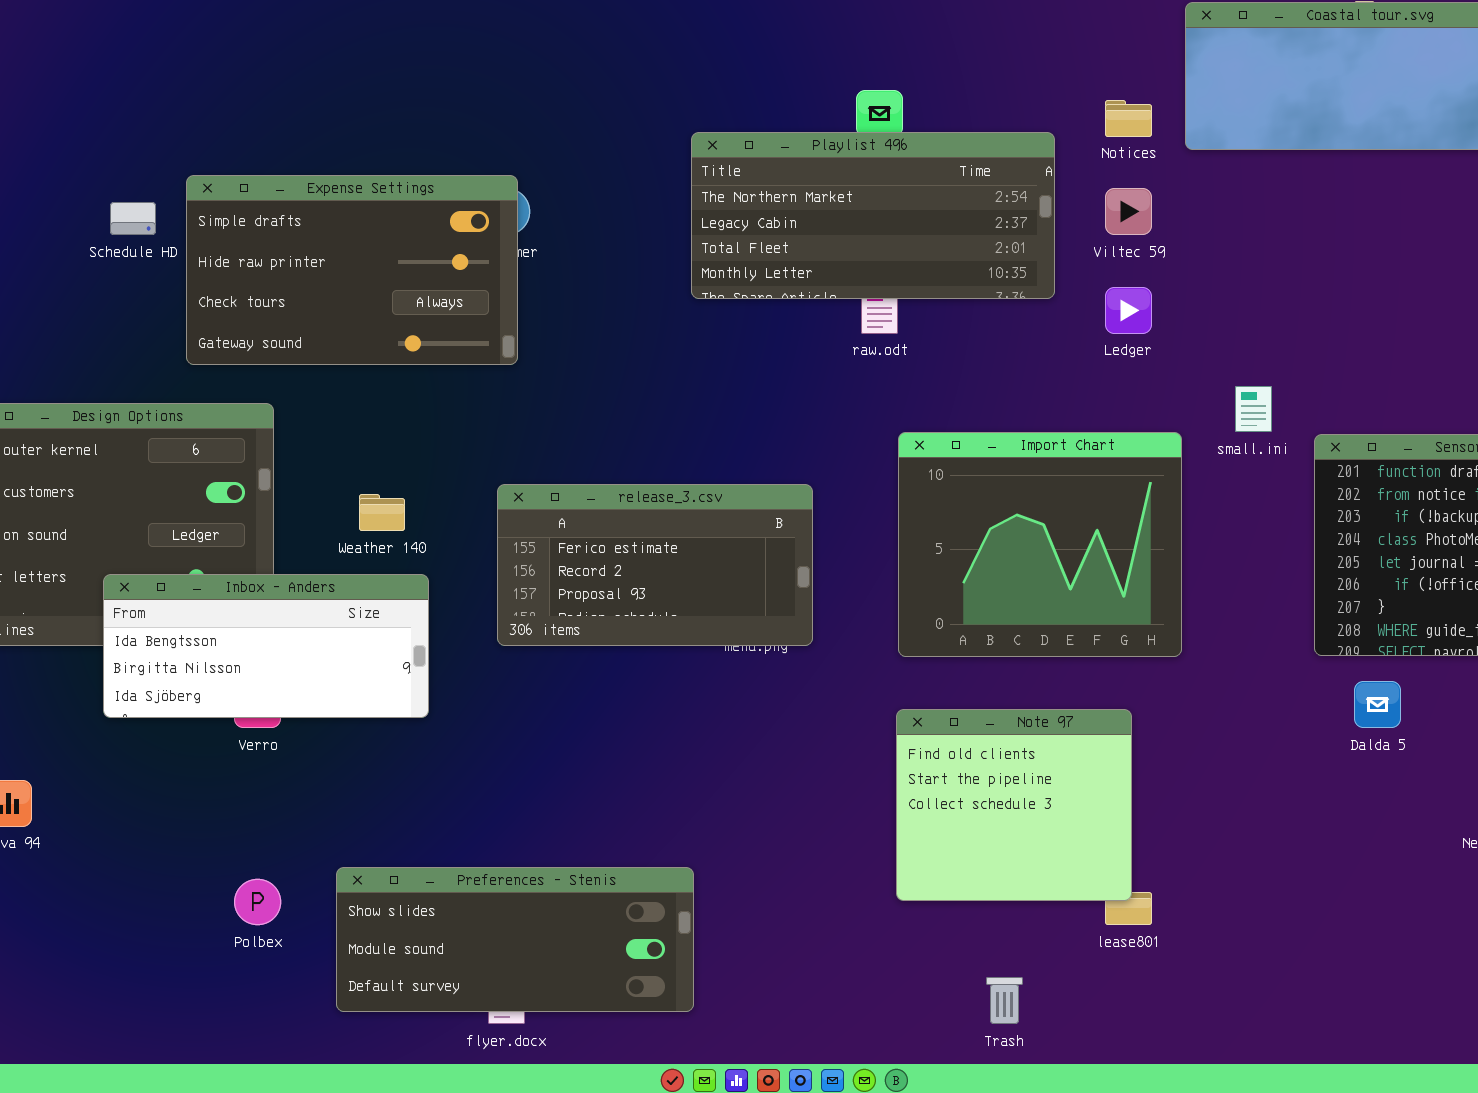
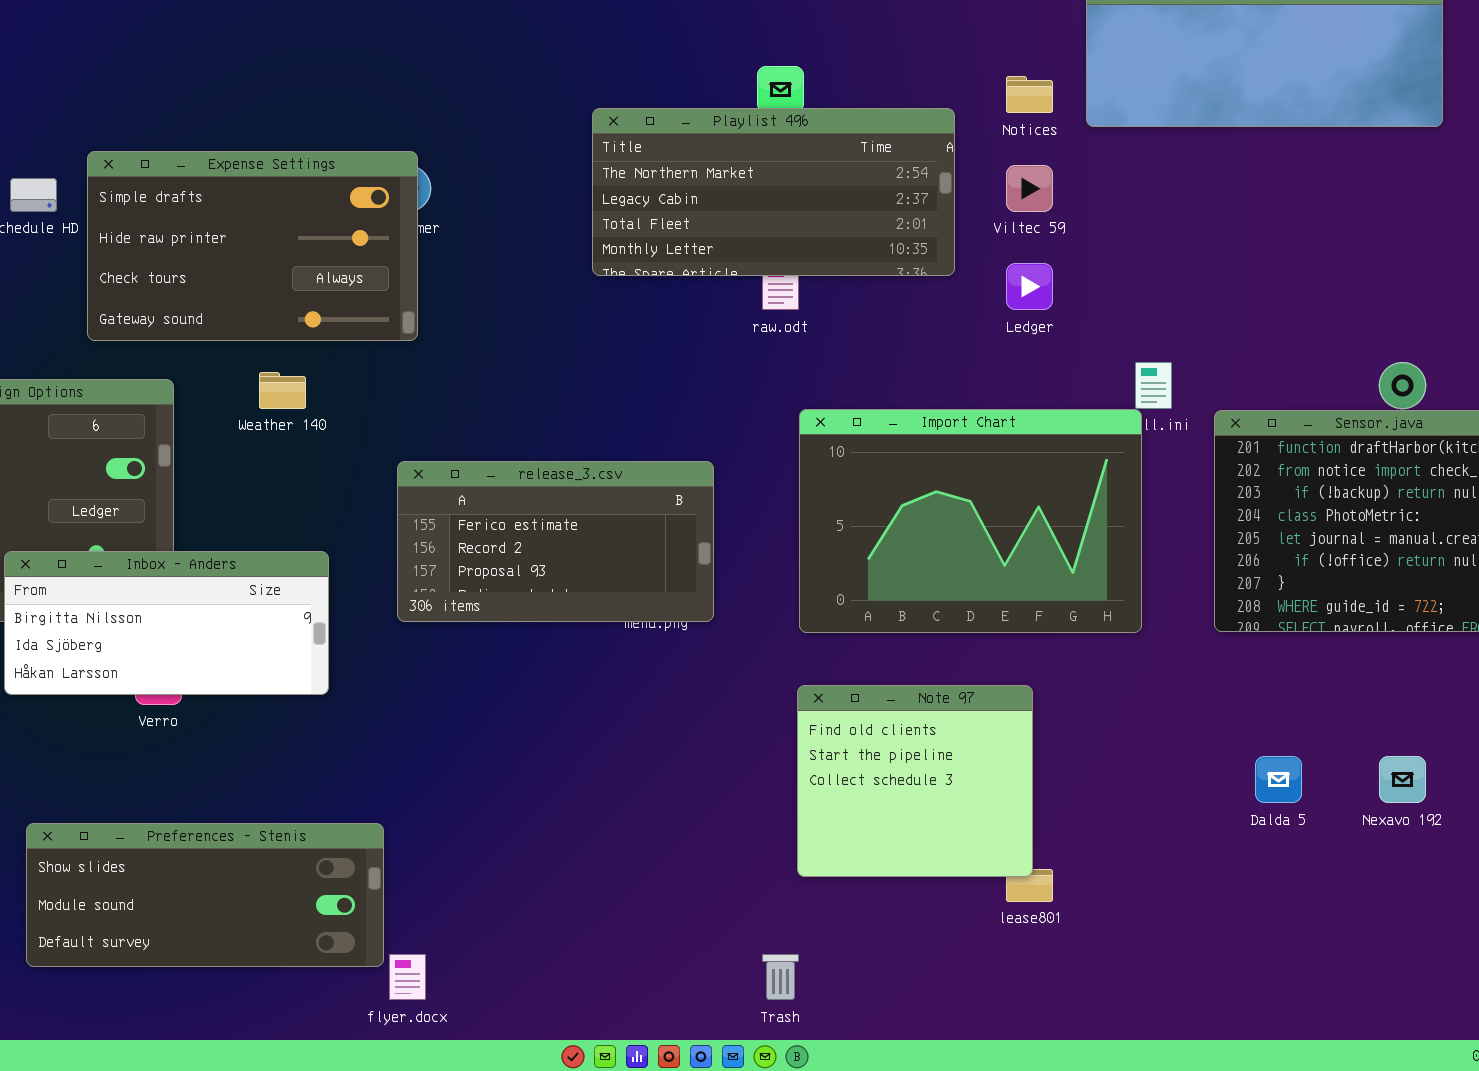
Import Chart: [898,432,1182,657] -> [799,409,1142,633], resized
Weather 140: [359,494,405,531] -> [259,372,306,409], moved
Inbox - Anders: [103,574,429,718] -> [4,551,329,695], scrolled down 1 row
Dalda 5: [1354,681,1401,728] -> [1255,756,1302,803], moved
Preferences - Stenis: [336,867,694,1012] -> [26,823,384,967], moved
Trash: [986,977,1023,1024] -> [762,954,799,1000], moved

